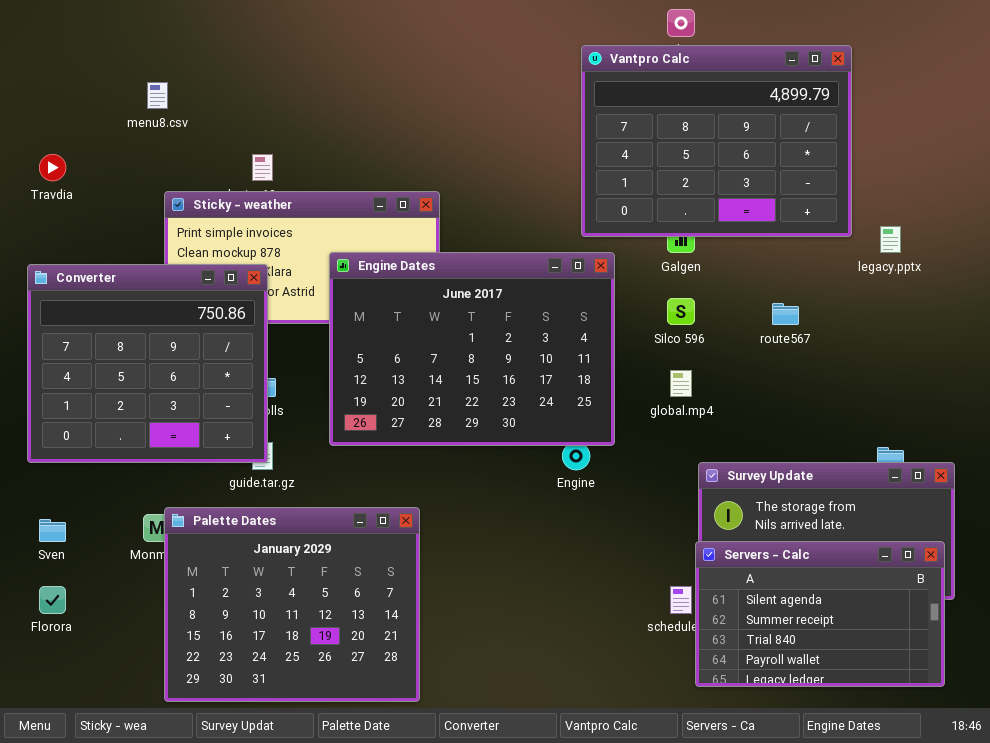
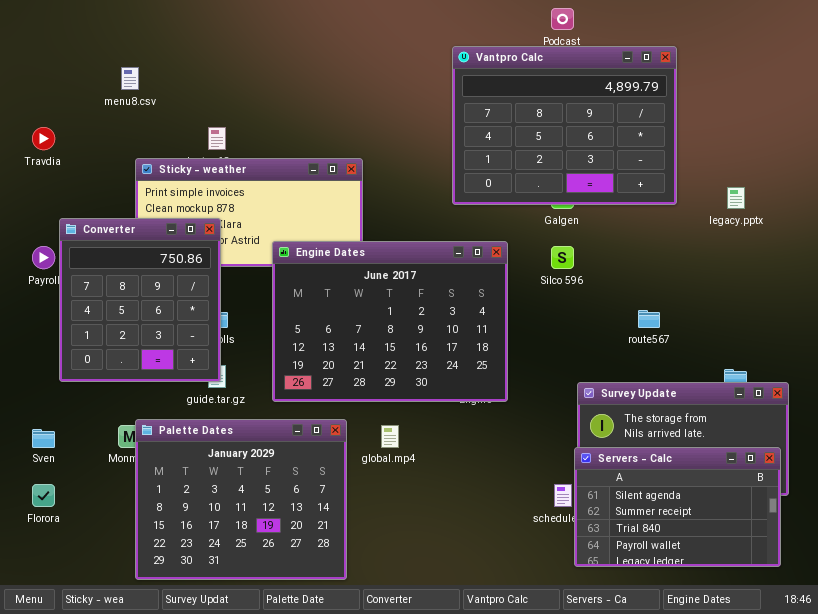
Vantpro Calc: [581,45,852,237] -> [452,46,677,205], moved
Engine Dates: [329,252,615,446] -> [272,241,508,402], moved
Converter: [27,264,268,463] -> [59,218,221,382], resized
route567: [772,303,799,325] -> [638,310,660,328], moved
global.mp4: [670,370,692,397] -> [381,425,399,448], moved

